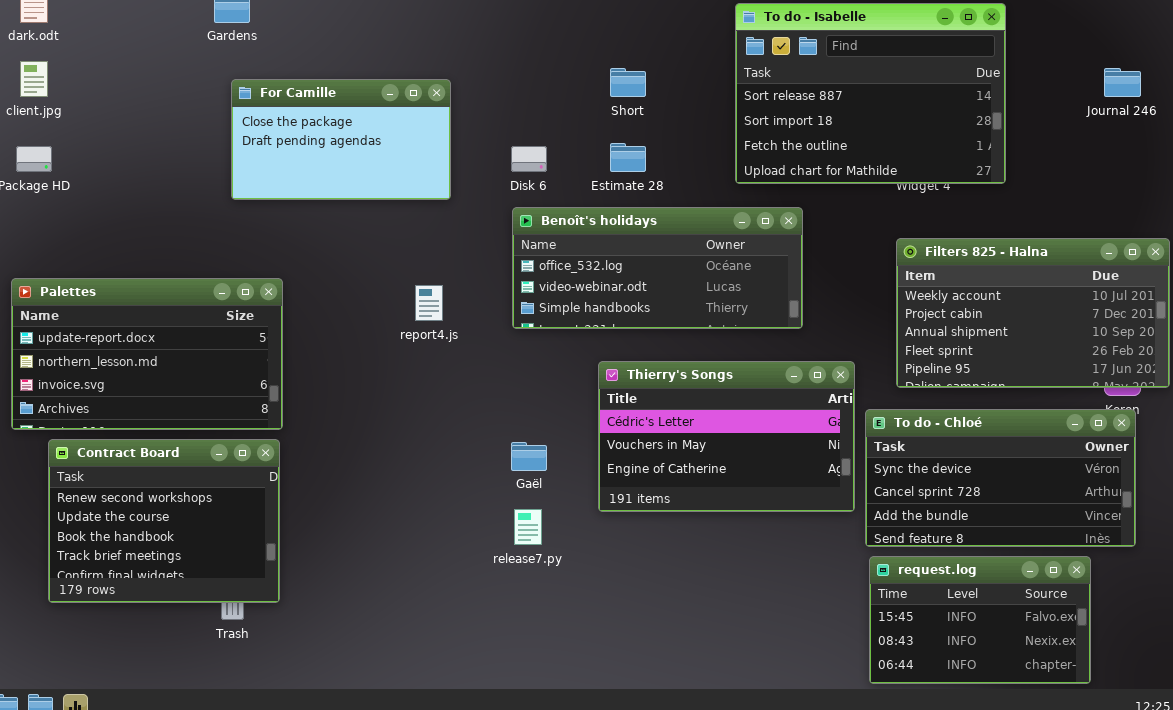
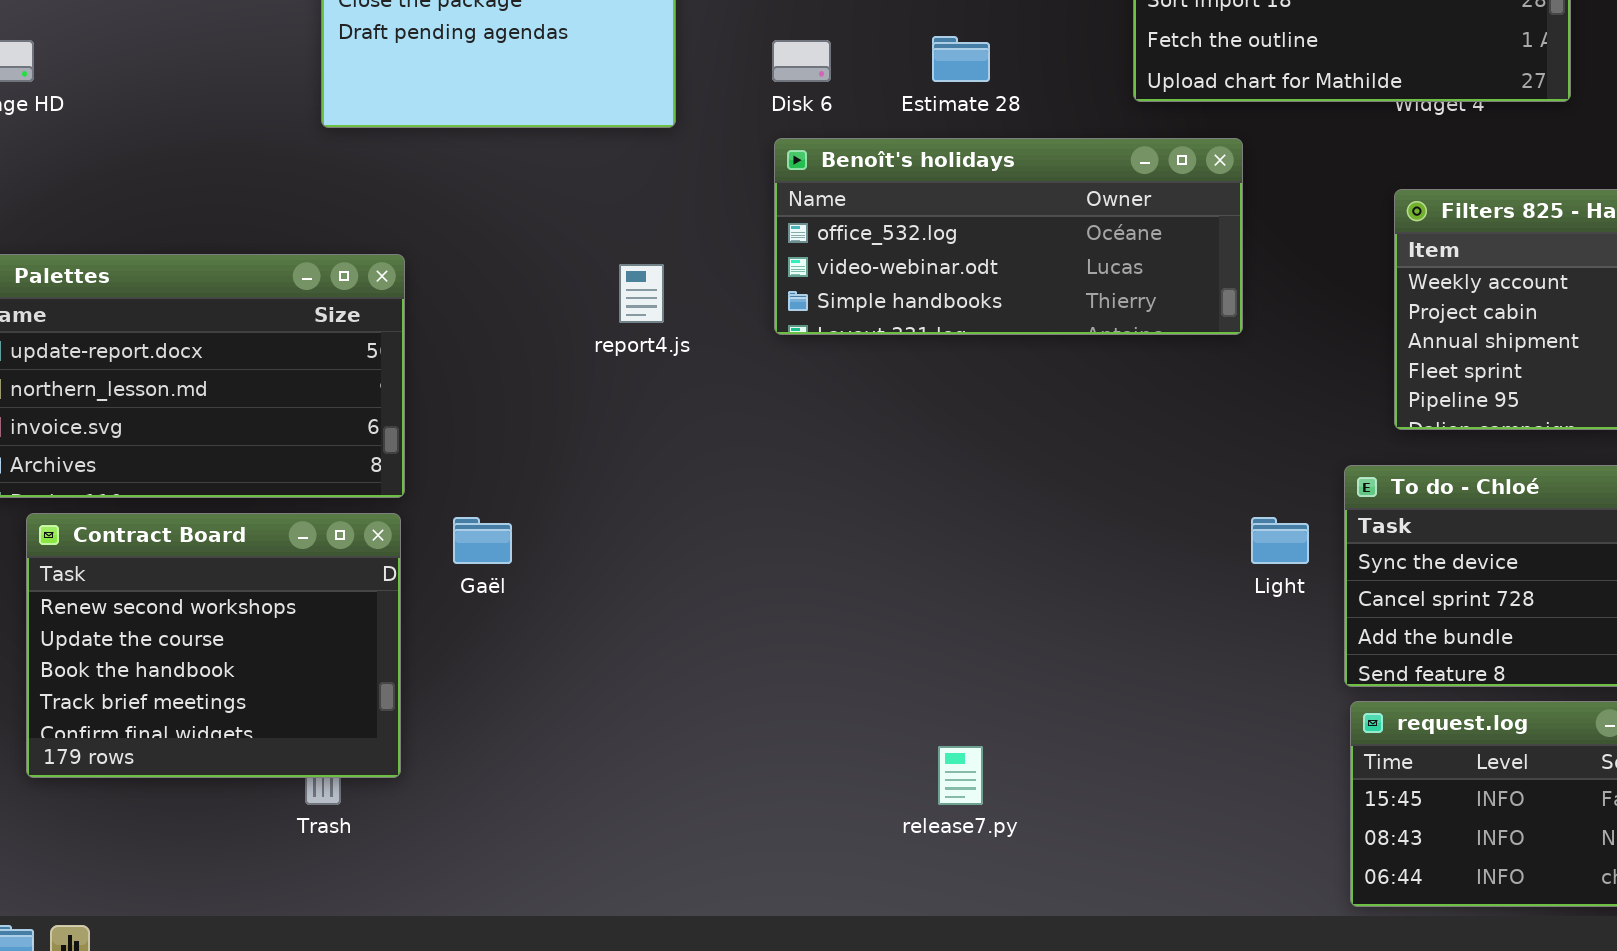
Thierry's Songs: [598,361,855,512] -> none, closed
Gaël: [511,442,547,471] -> [453,517,512,564], moved
release7.py: [514,509,542,545] -> [938,746,983,805], moved

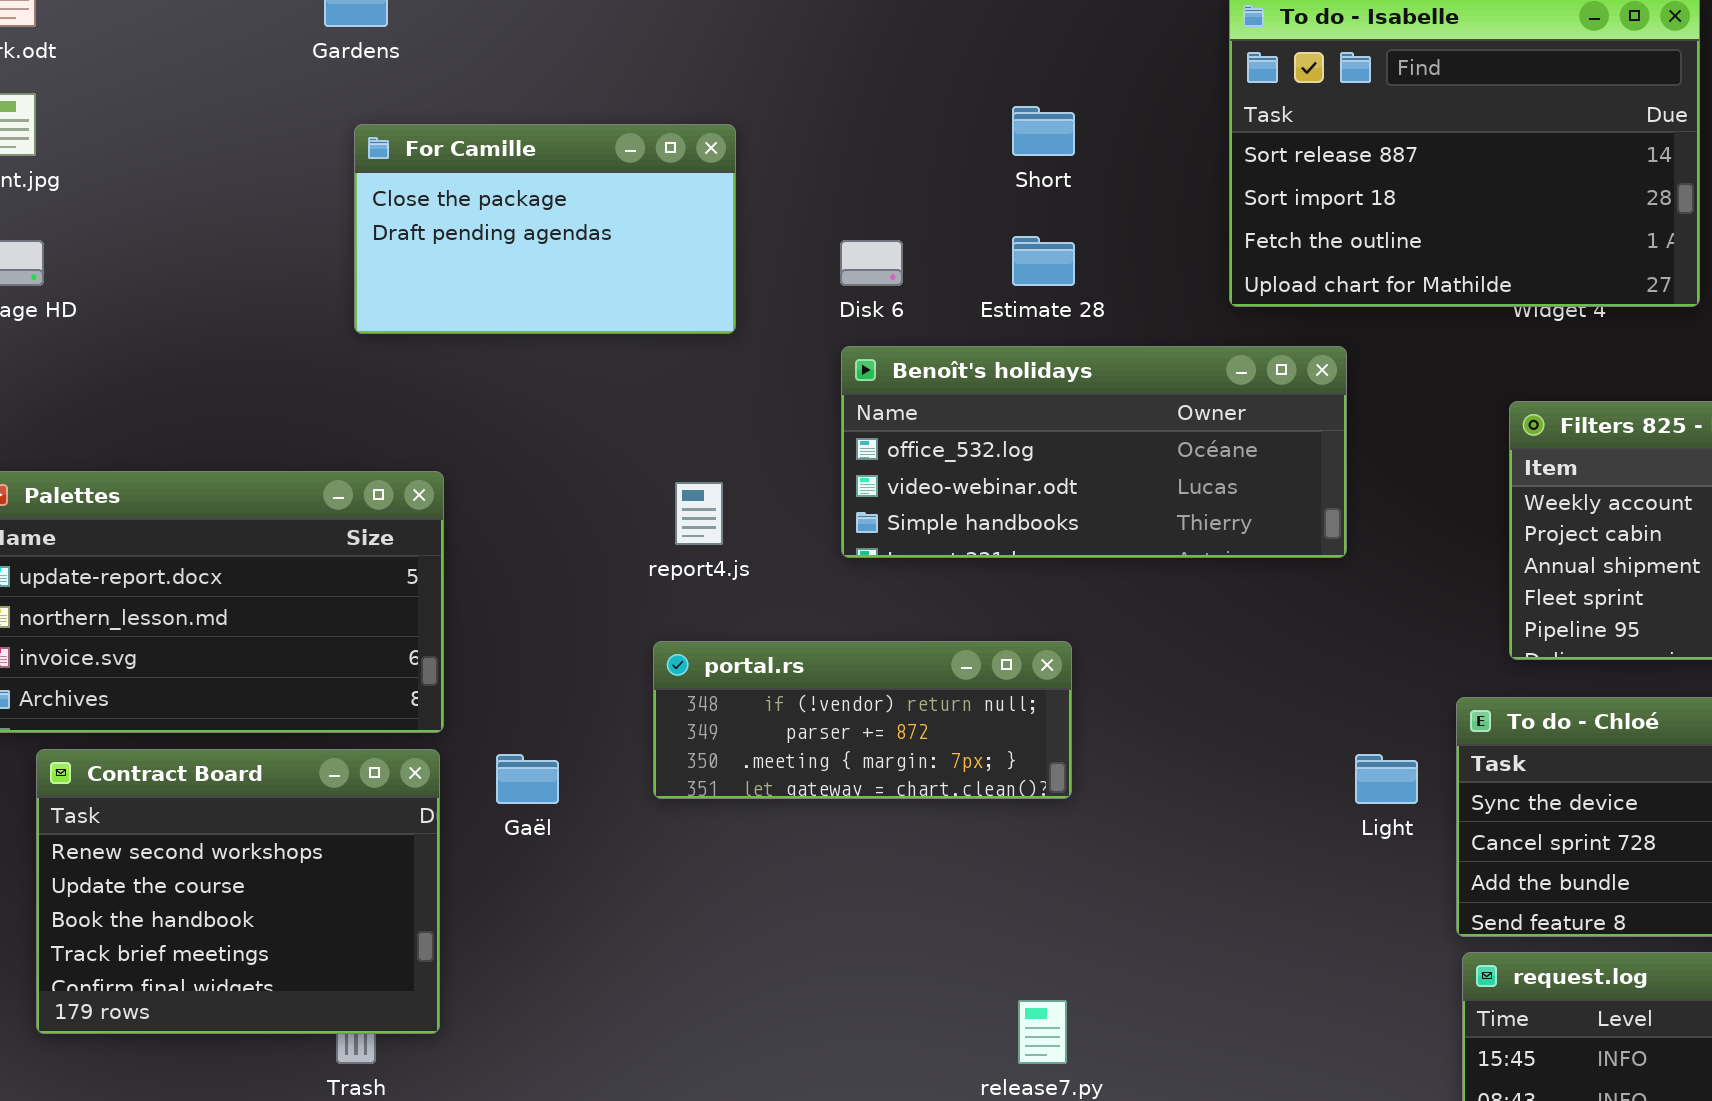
portal.rs: none -> [653,641,1072,799], opened

